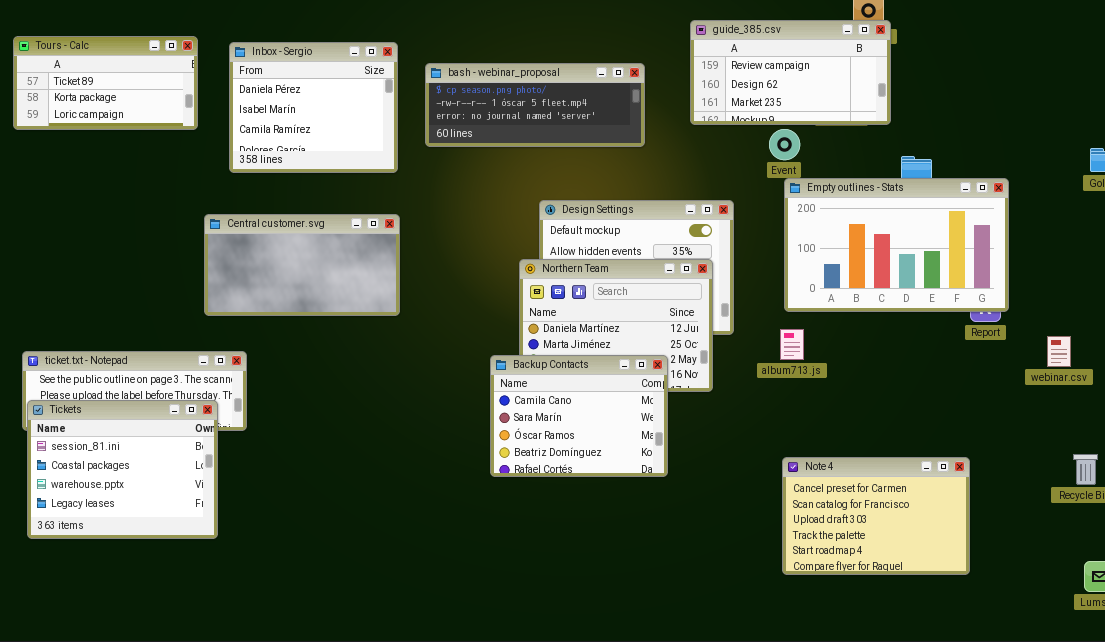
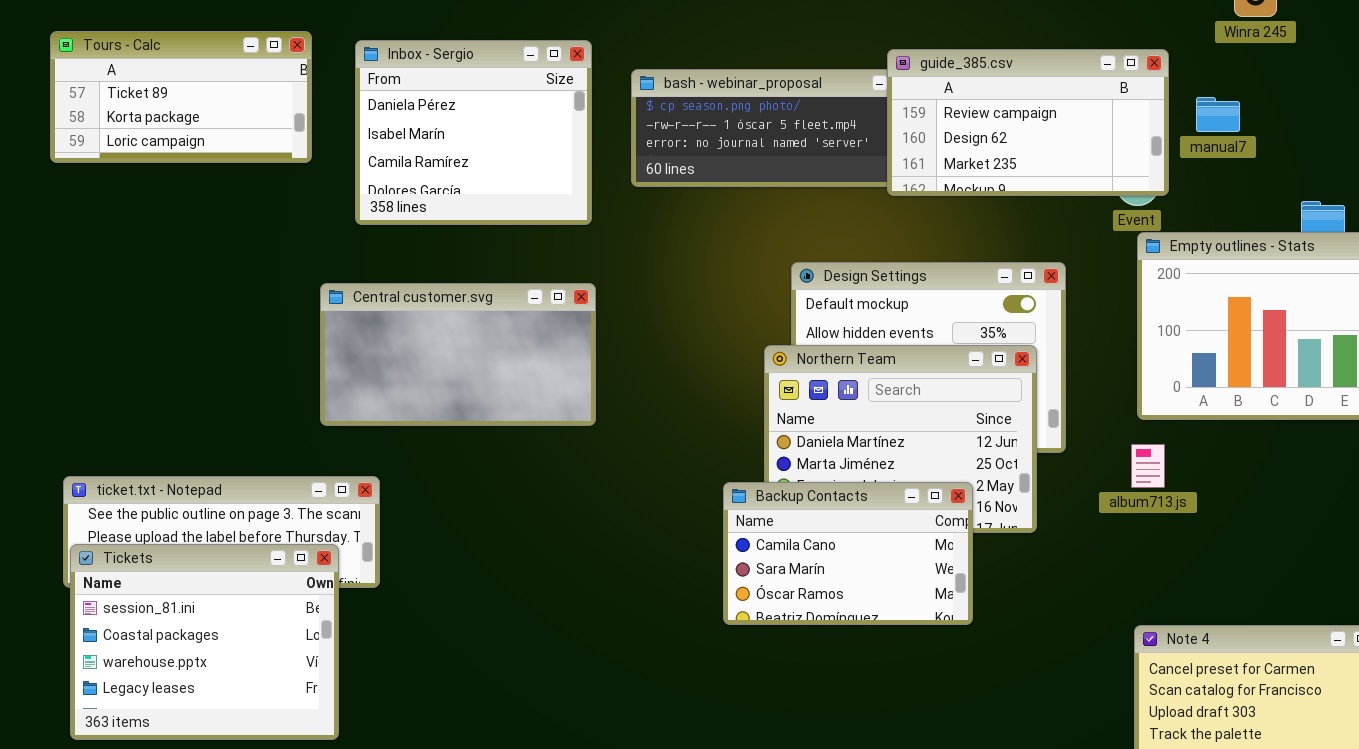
guide_385.csv: [690,20,891,125] -> [887,49,1169,196], moved
Backup Contacts: [490,355,668,477] -> [723,482,973,625], resized

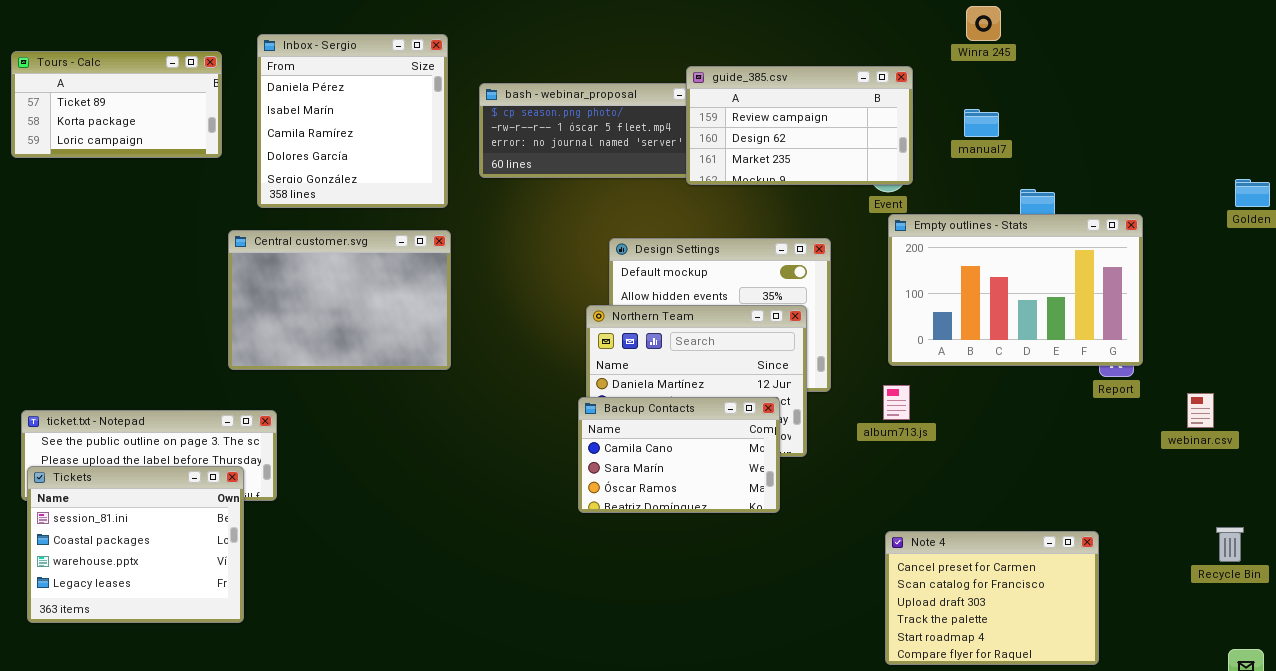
Inbox - Sergio: [355,40,592,225] -> [257,34,448,208], resized
manual7: [1196,97,1240,132] -> [964,109,999,137], moved
Central customer.svg: [320,283,596,426] -> [228,230,451,370], resized
Backup Contacts: [723,482,973,625] -> [578,397,780,513], moved

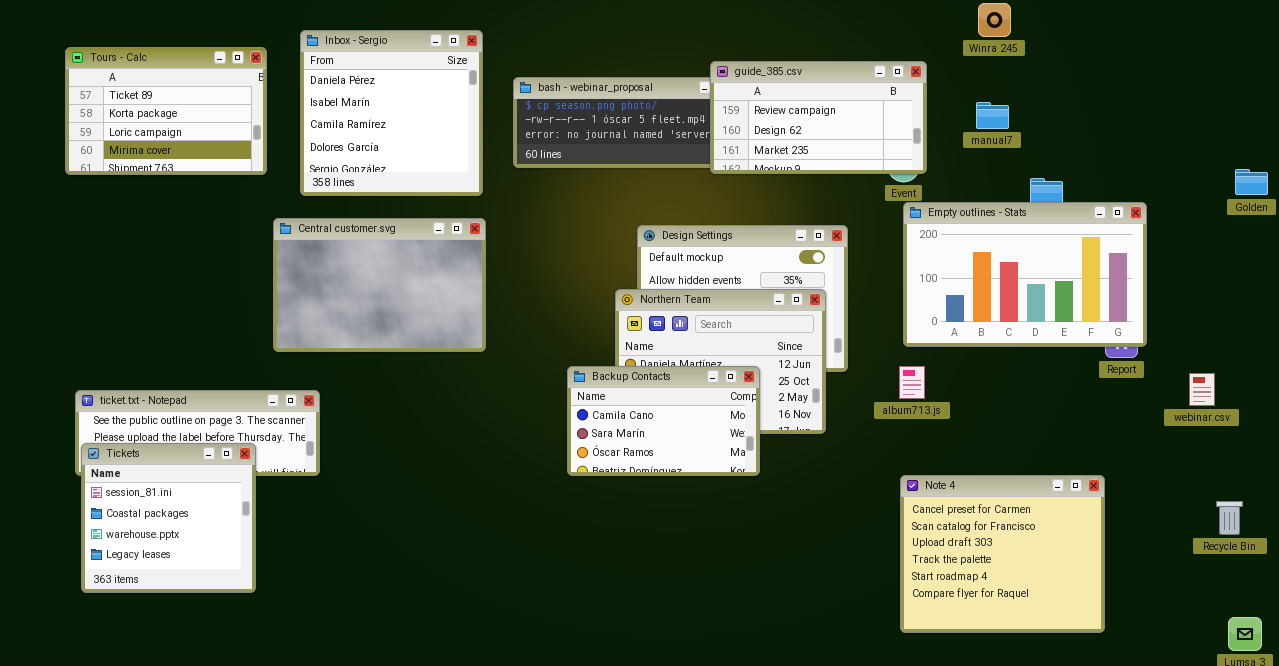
Tours - Calc: [11,51,222,158] -> [65,47,267,175], resized
Backup Contacts: [578,397,780,513] -> [567,366,760,476], moved
Tickets: [27,466,244,623] -> [81,443,256,593], resized
Note 4: [885,531,1099,665] -> [900,475,1105,633], resized

